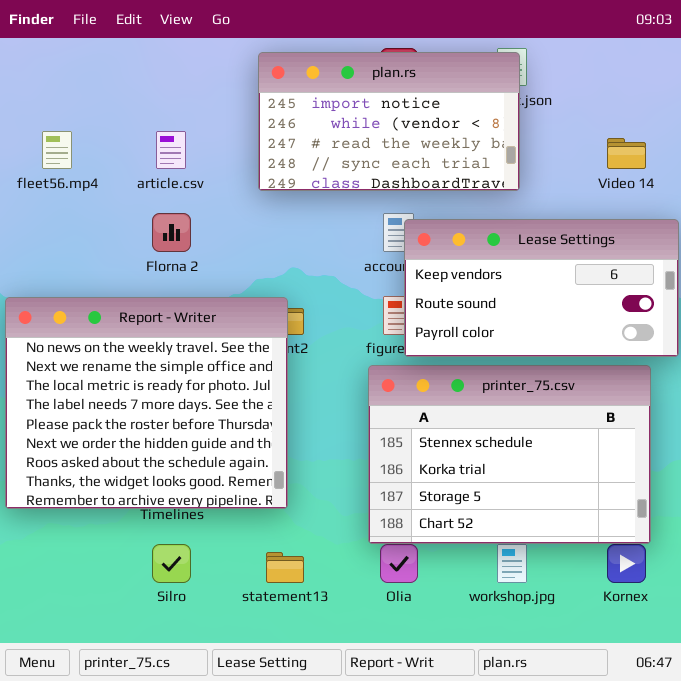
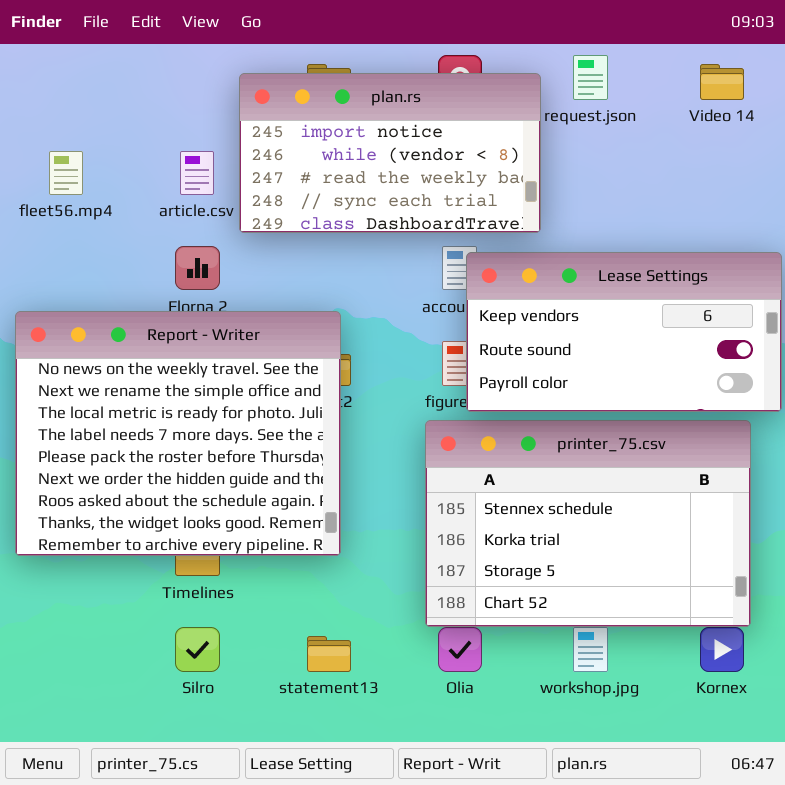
plan.rs: [258,52,520,191] -> [239,73,541,233], moved
Video 14: [607,138,646,169] -> [700,64,744,100], moved
Report - Writer: [5,297,288,509] -> [15,311,341,556], moved

